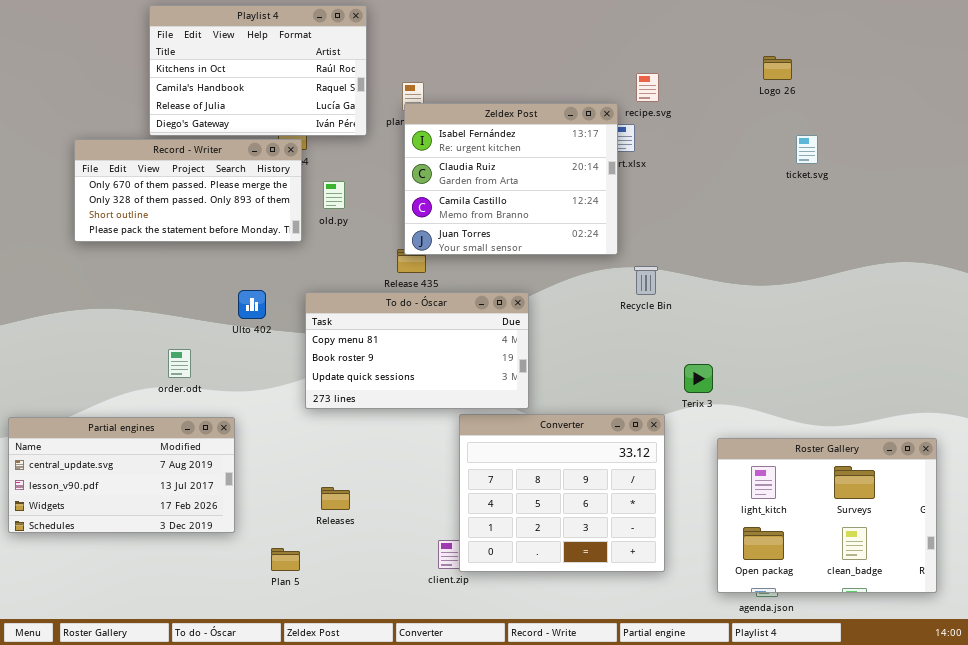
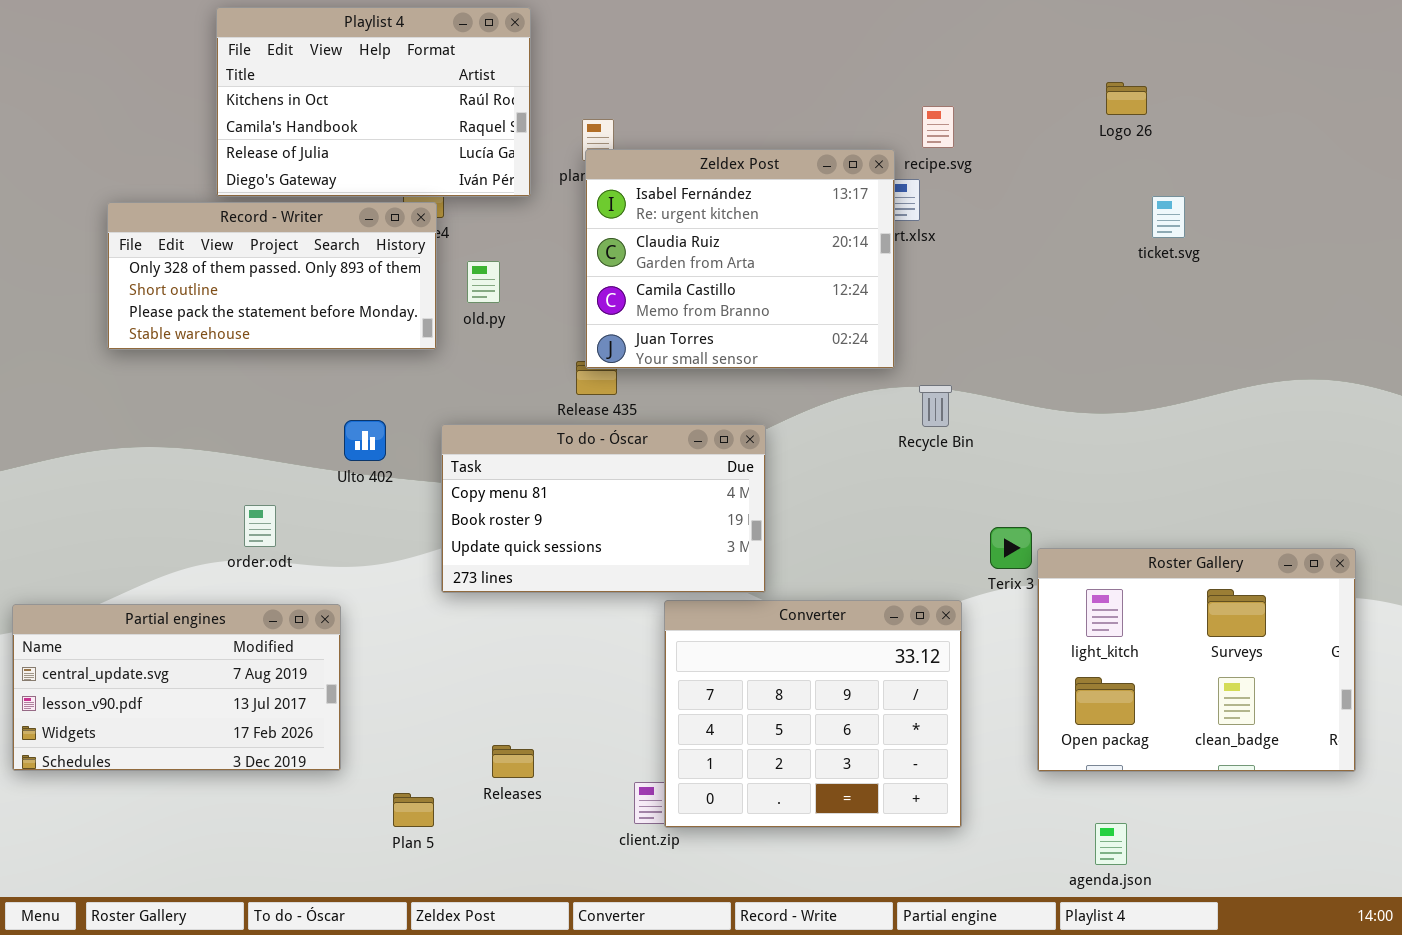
Record - Writer: [74,139,302,242] -> [107,202,437,350], scrolled down 1 row
Roster Gallery: [717,438,937,593] -> [1037,548,1356,772], moved
Releases: [321,487,350,510] -> [492,745,534,778], moved

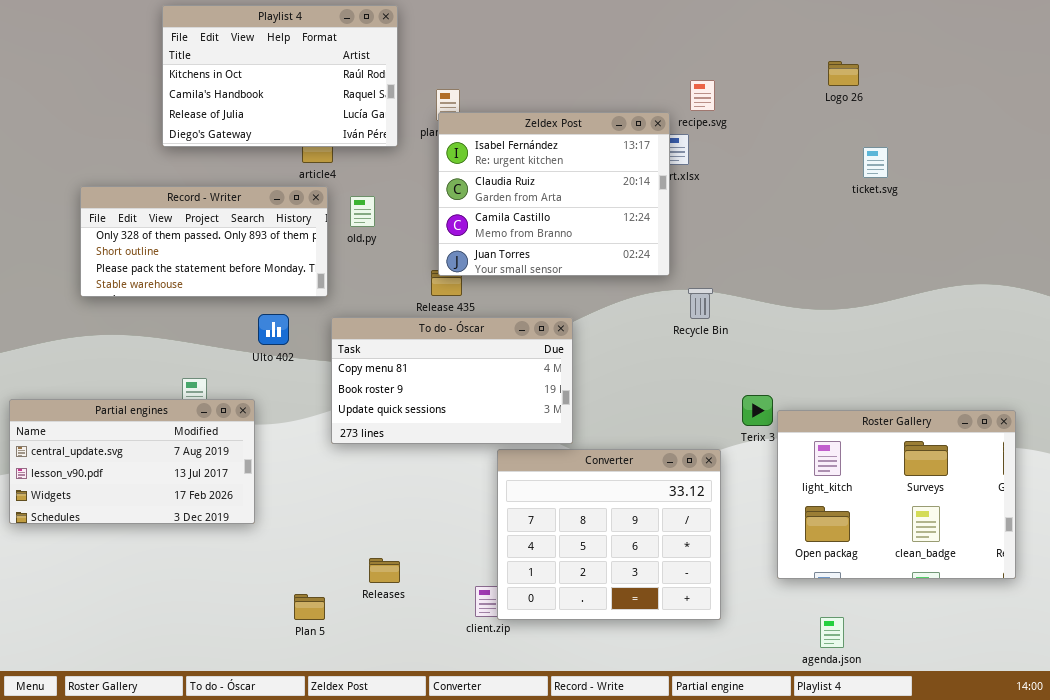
Record - Writer: [107,202,437,350] -> [80,186,328,297], moved
Partial engines: [12,604,341,771] -> [9,399,255,524], moved

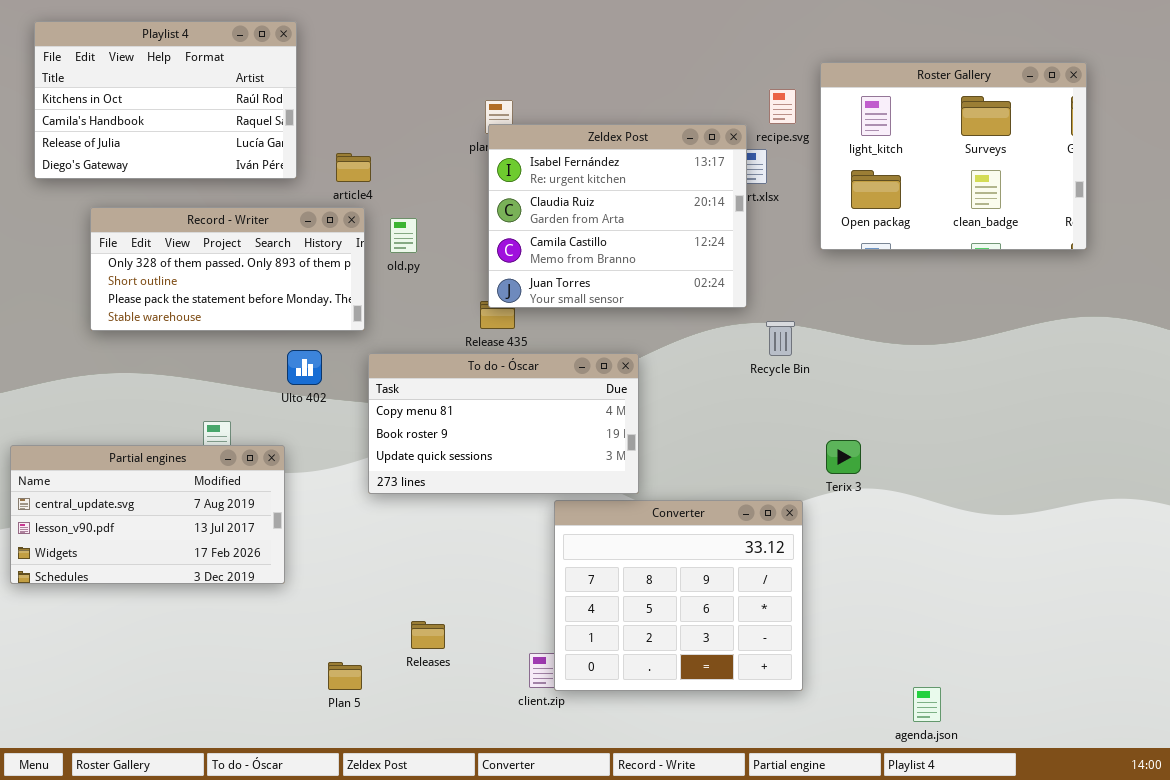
Playlist 4: [162,5,398,147] -> [34,21,297,179], moved
Roster Gallery: [777,410,1016,579] -> [820,62,1087,250], moved

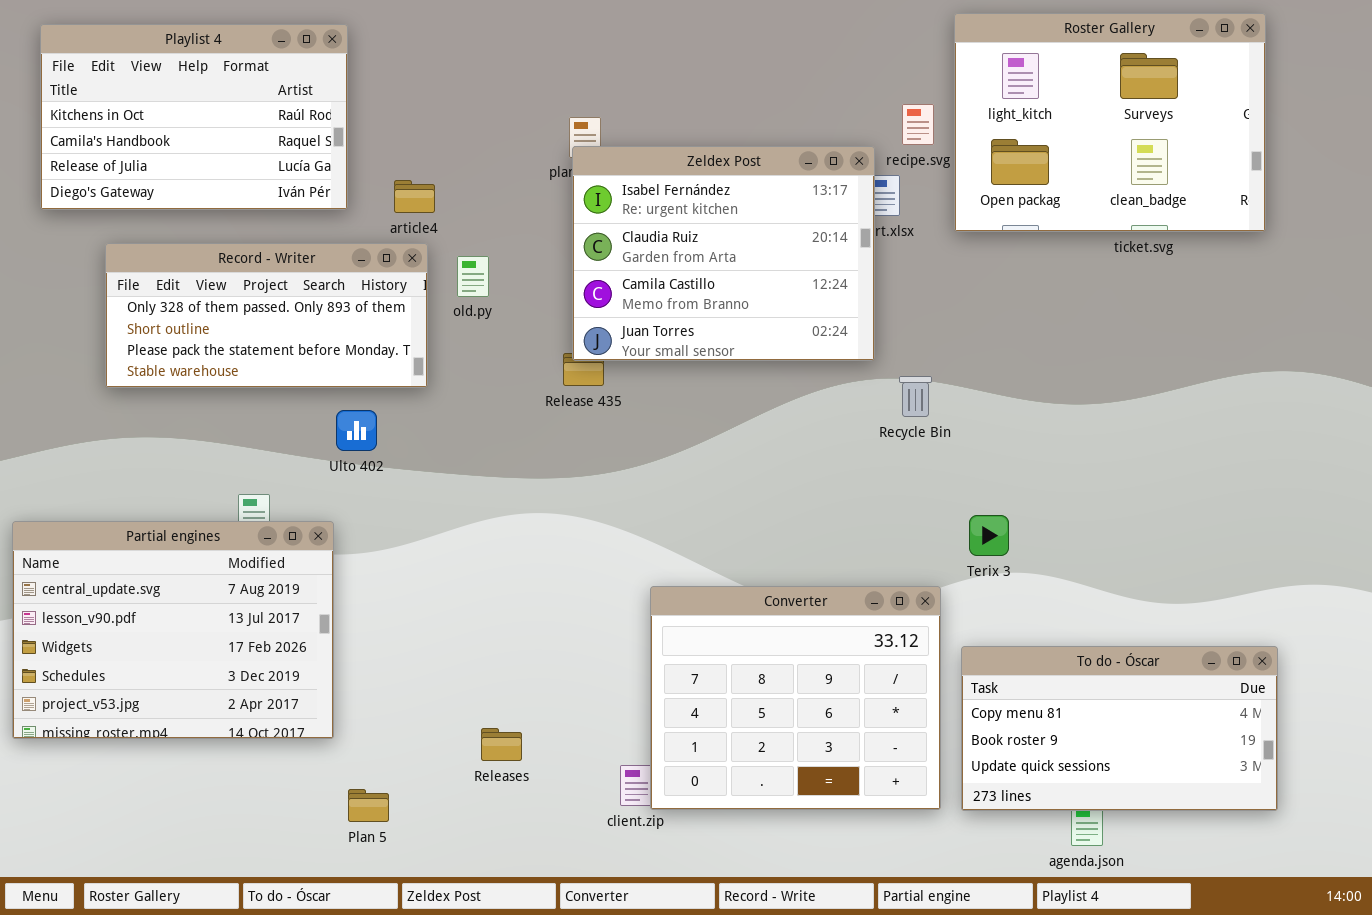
Roster Gallery: [820,62,1087,250] -> [954,13,1266,232], moved
To do - Óscar: [368,353,639,494] -> [961,646,1278,811], moved
Partial engines: [10,445,285,584] -> [12,521,334,739], resized
Plan 5: [328,662,362,690] -> [348,789,389,822], moved

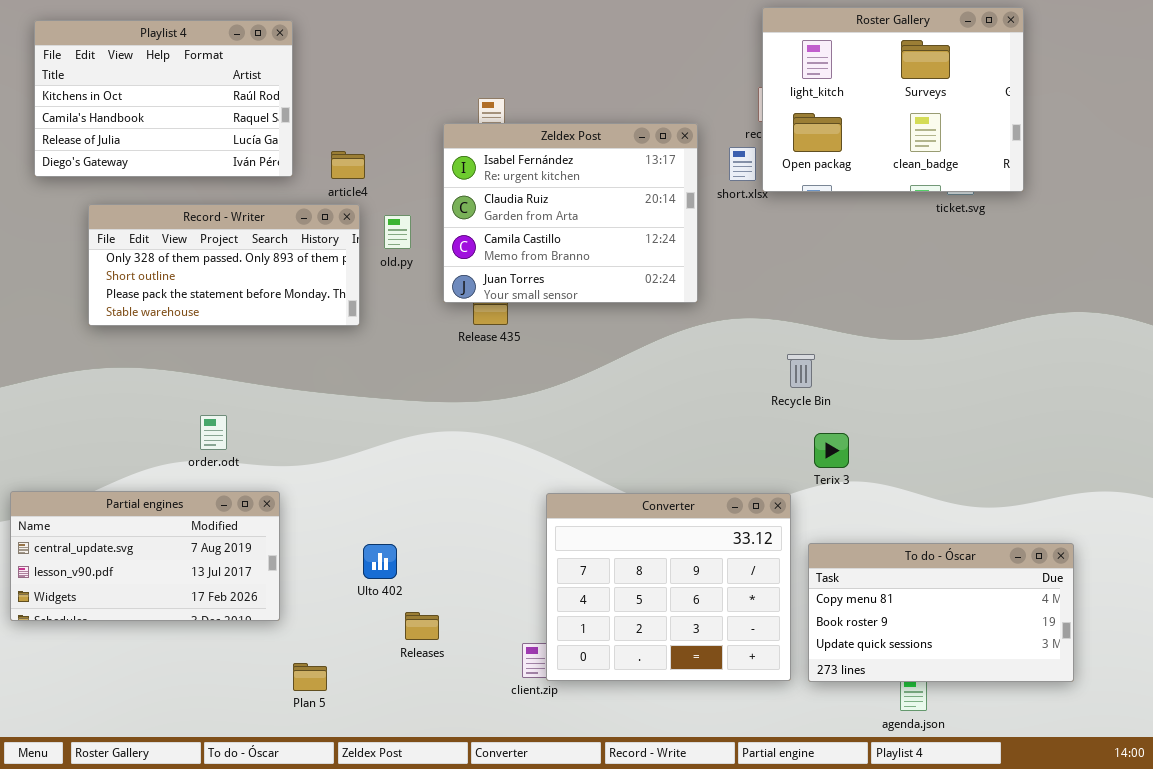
Roster Gallery: [954,13,1266,232] -> [762,7,1024,192], moved
Zeldex Post: [572,146,875,361] -> [443,123,698,303], moved
Recycle Bin: [899,376,932,417] -> [787,354,815,388], moved
Ulto 402: [336,410,377,451] -> [363,544,397,579], moved
Partial engines: [12,521,334,739] -> [10,491,280,621], resized

